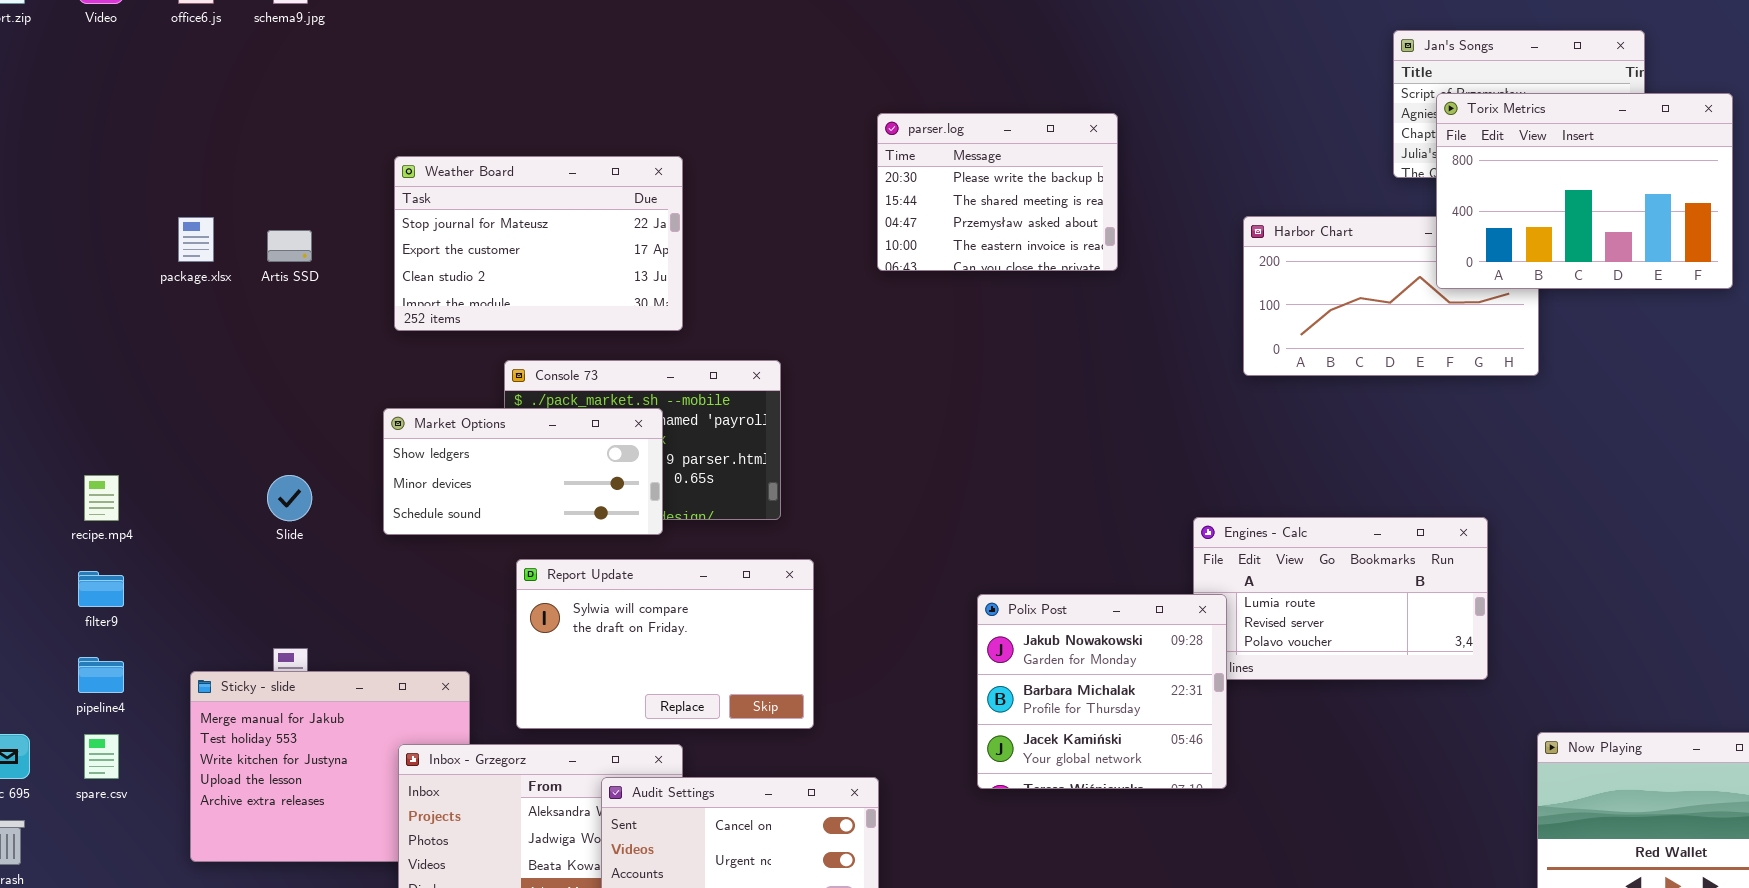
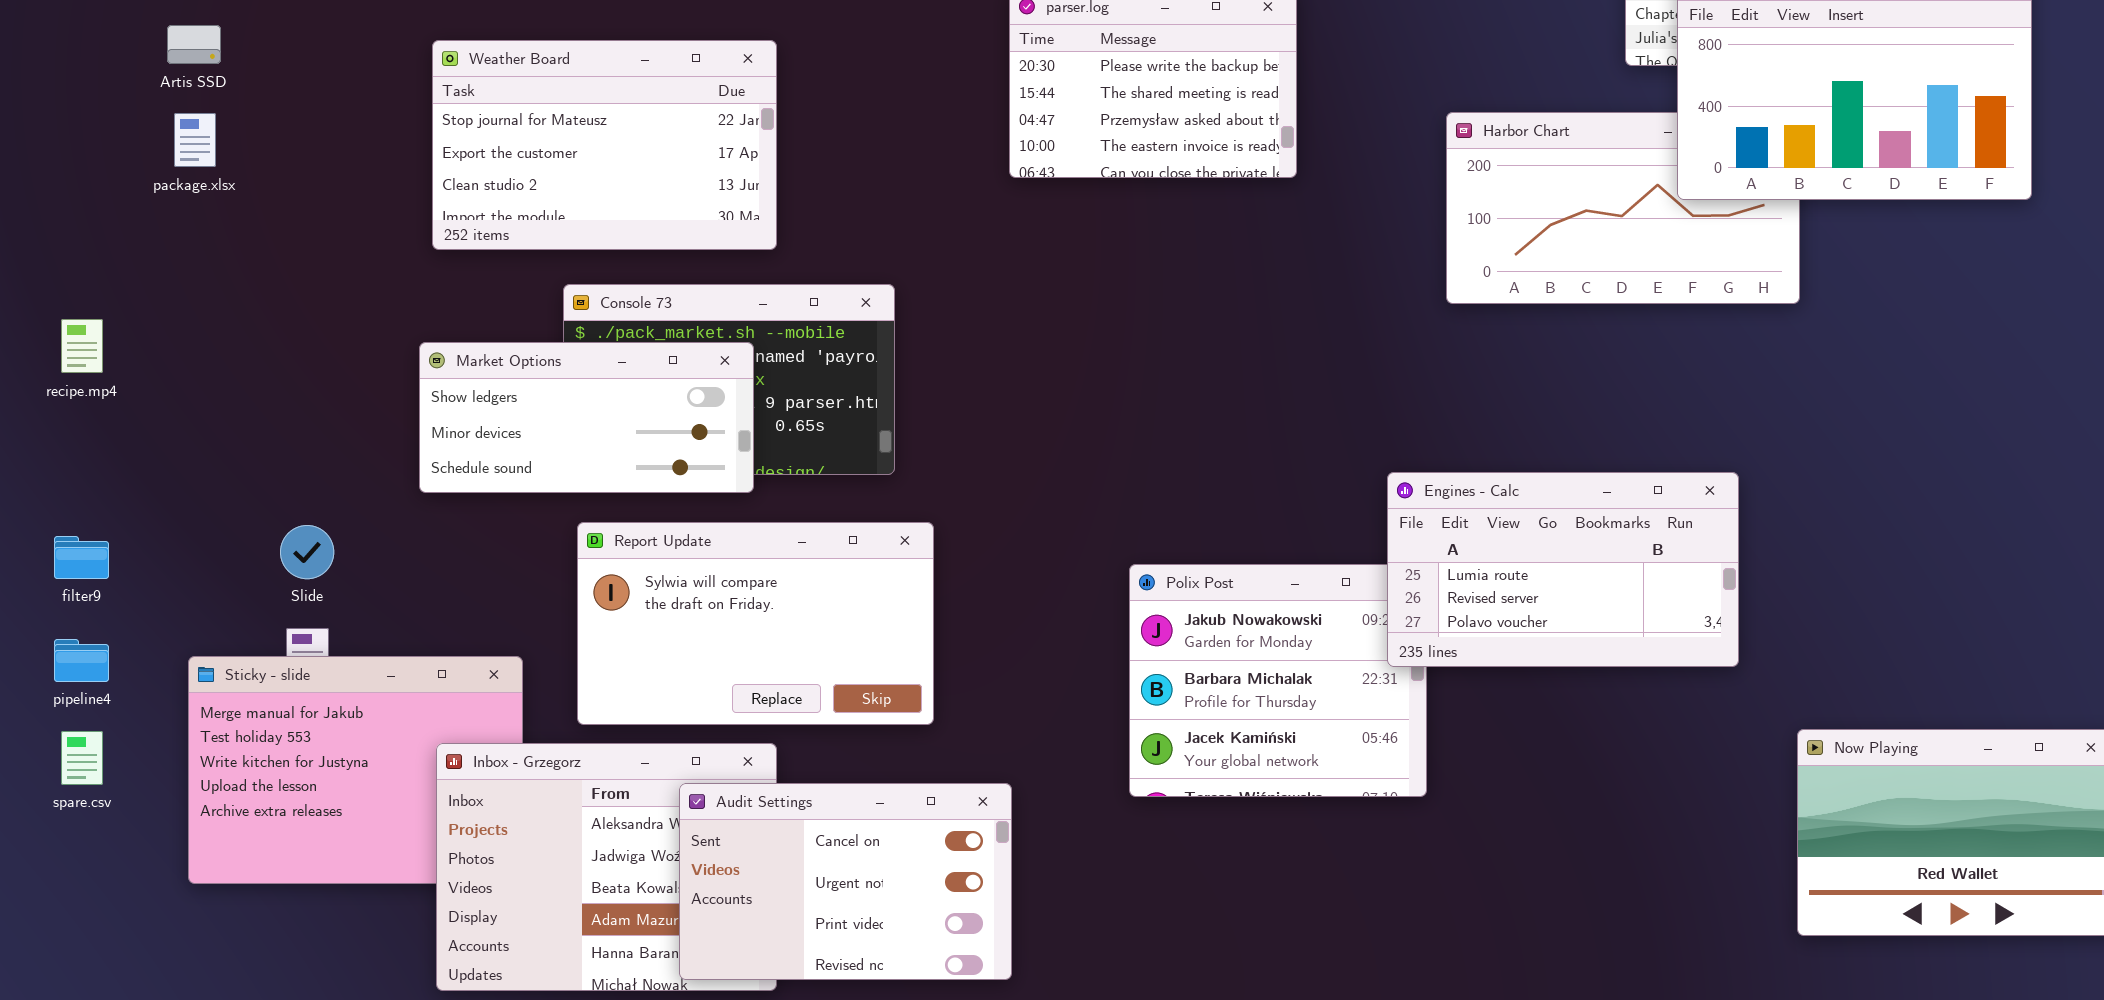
Artis SSD: [267,230,312,262] -> [167,25,221,64], moved
recipe.mp4: [84,475,119,521] -> [61,319,103,373], moved
Slide: [267,475,312,521] -> [280,525,334,579], moved
Engines - Calc: [1193,517,1488,680] -> [1387,472,1739,667], raised

